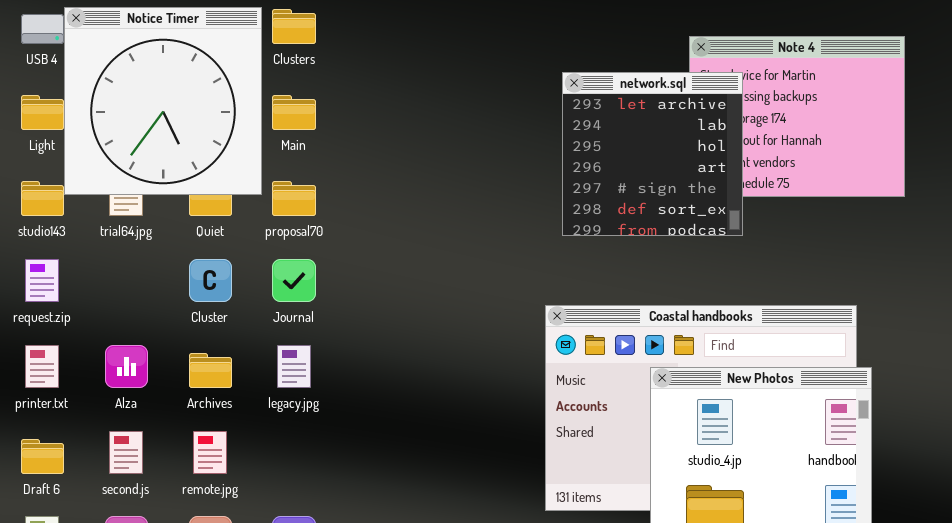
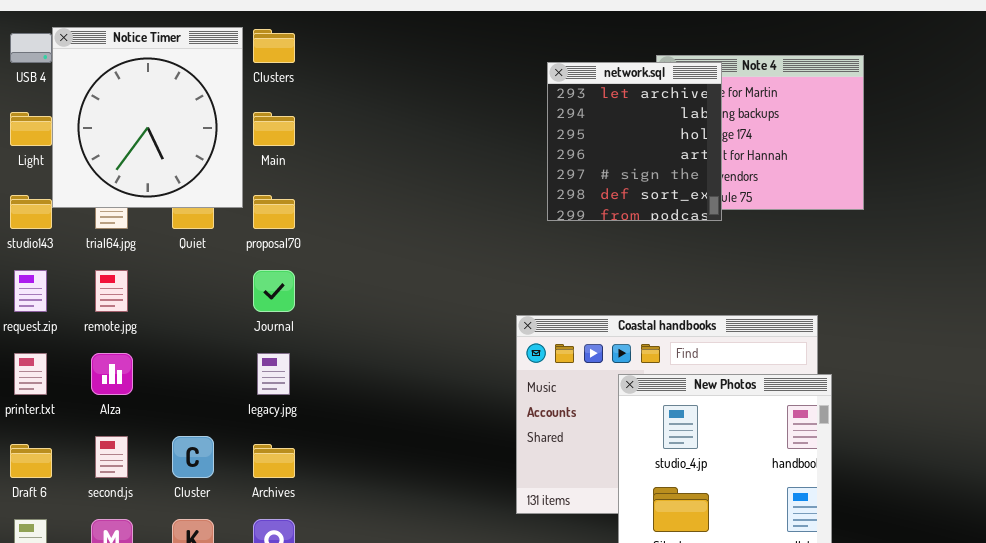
network.sql: [562,72,743,236] -> [547,62,722,221], moved
Cluster: [189,259,232,302] -> [172,436,214,478], moved
Archives: [189,353,232,388] -> [253,444,295,478], moved
remote.jpg: [193,431,227,474] -> [95,270,128,312], moved

